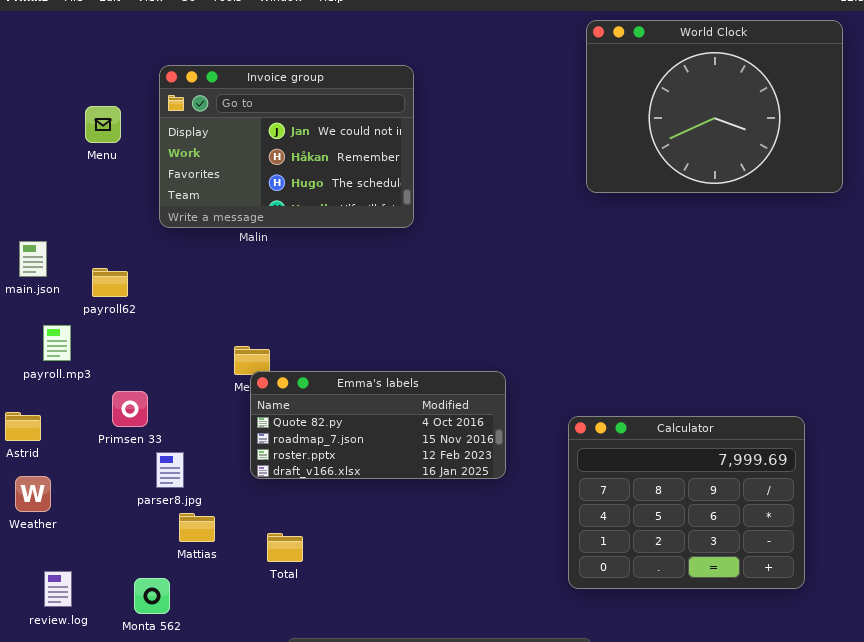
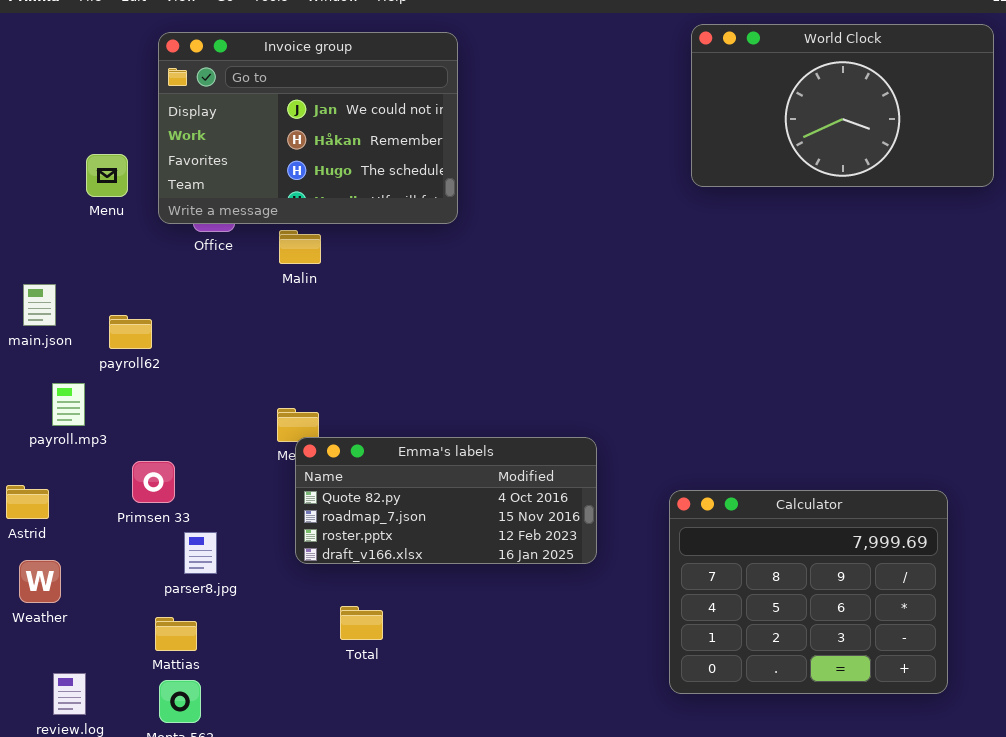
World Clock: [586,20,843,193] -> [691,24,994,187], resized
Invoice group: [159,65,414,228] -> [158,32,458,224], moved
Menu: [85,106,121,143] -> [86,154,128,197], moved
Mattias: [179,513,215,542] -> [155,617,197,651], moved
Total: [267,533,303,562] -> [340,606,383,640], moved

